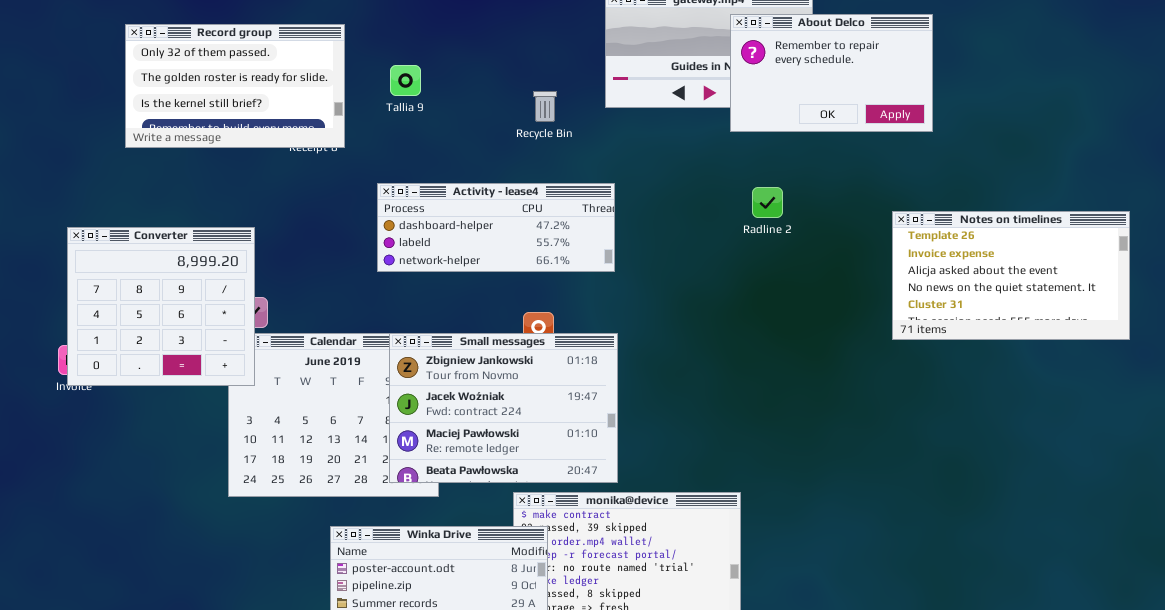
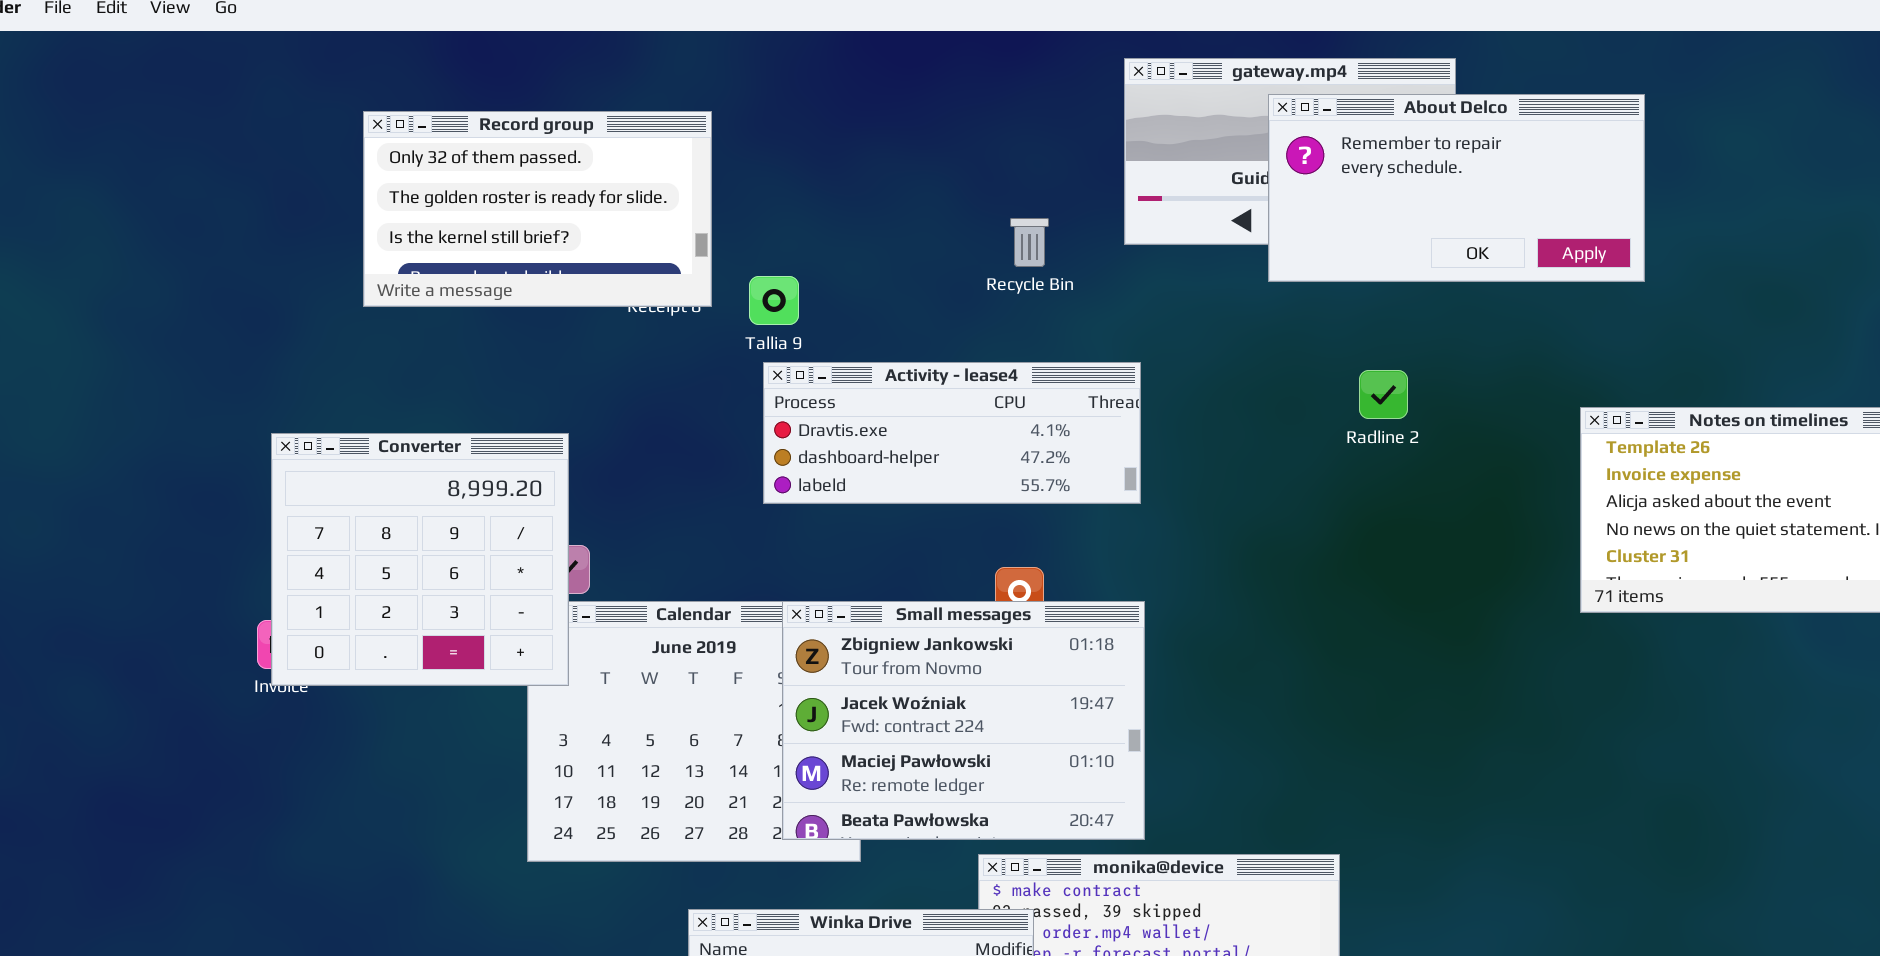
About Delco: [730,14,933,132] -> [1268,94,1645,282], resized
Tallia 9: [390,65,421,96] -> [749,276,799,325], moved
Activity - lease4: [377,183,615,272] -> [763,362,1141,504], scrolled up 1 row

